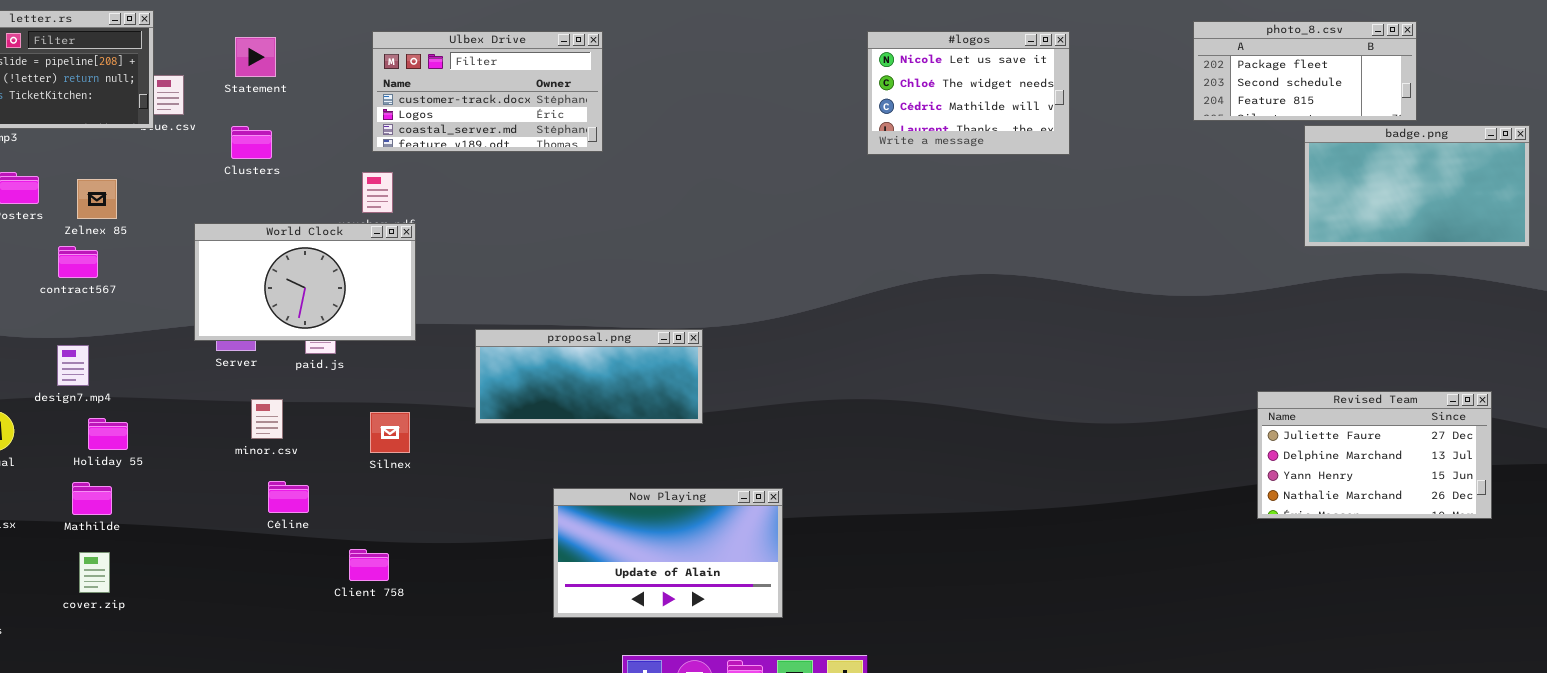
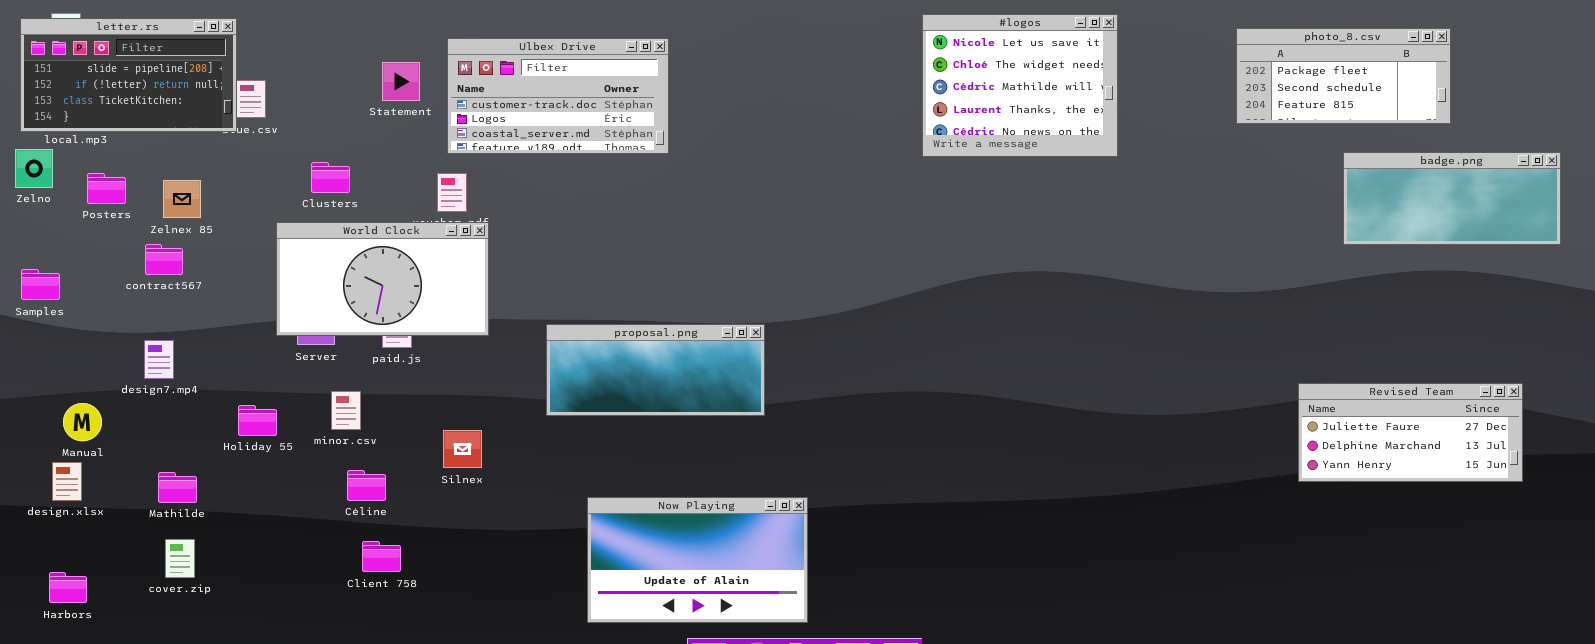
#logos: [867,31,1070,155] -> [922,14,1118,157], resized
Statement: [235,37,276,77] -> [382,62,420,101], moved
badge.png: [1304,125,1530,247] -> [1343,152,1561,245], resized
Clusters: [231,126,272,159] -> [311,162,350,193], moved
Revised Team: [1257,391,1492,519] -> [1298,383,1523,482], resized
Silnex: [370,412,410,453] -> [443,430,482,468], moved
Holiday 55: [88,418,128,450] -> [238,405,277,436], moved
Now Playing: [553,488,783,618] -> [587,497,808,623], moved
Client 758: [349,549,389,581] -> [362,541,401,572], moved

